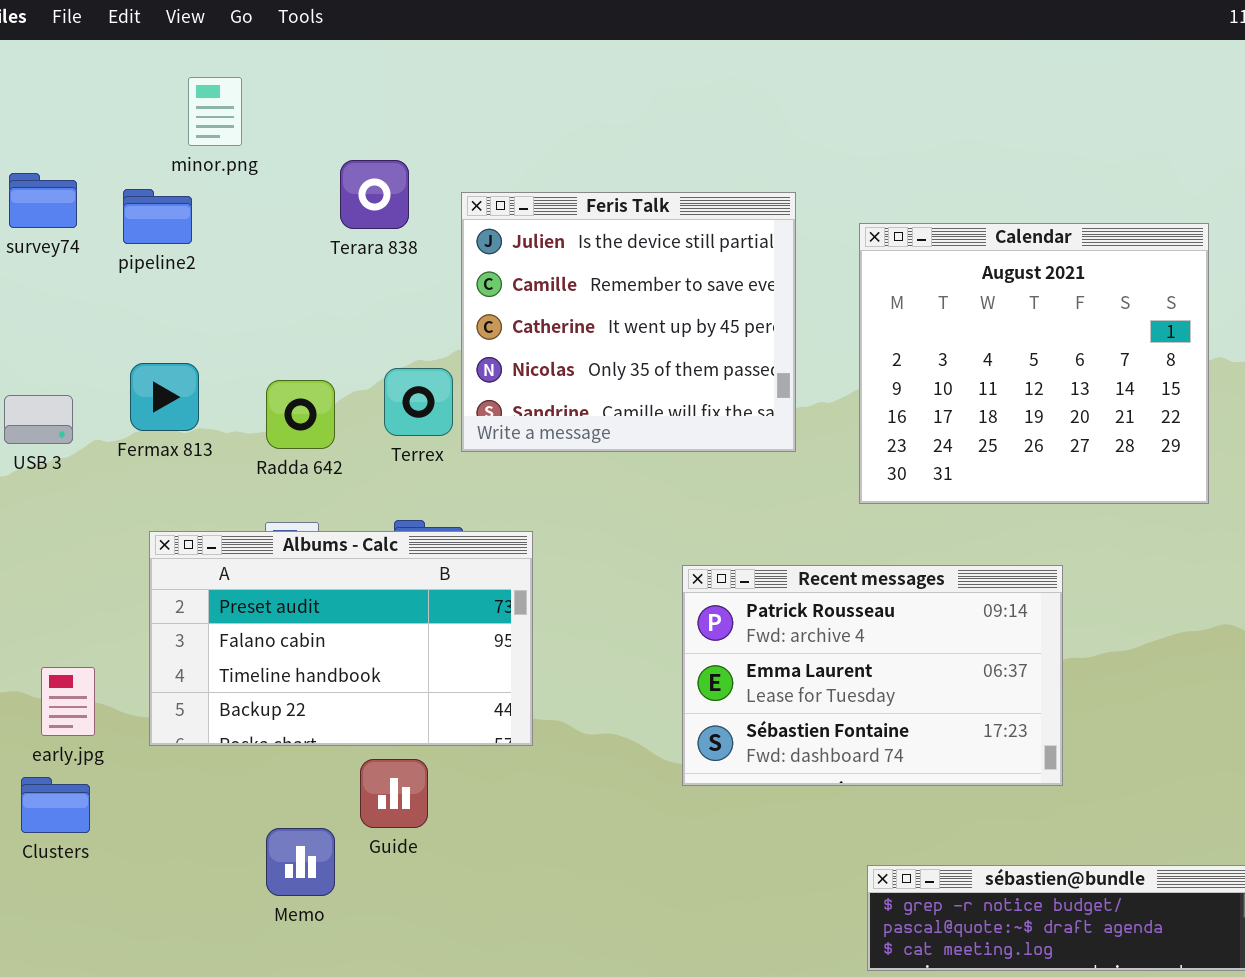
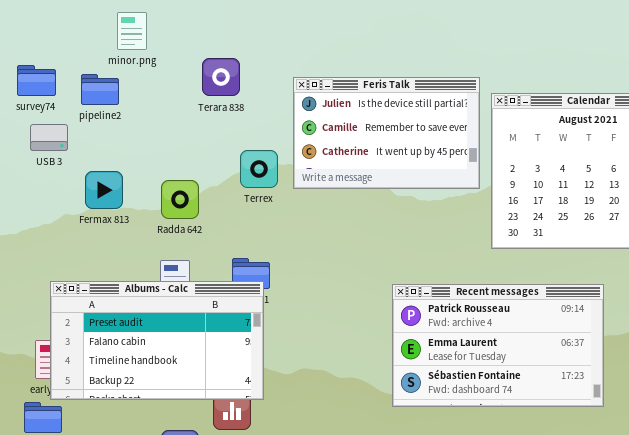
Feris Talk: [461,192,796,452] -> [293,77,480,189], moved, resized
Terrex: [384,368,453,436] -> [240,150,278,188], moved
USB 3: [4,395,73,444] -> [30,124,68,151], moved
Albums - Calc: [149,531,533,746] -> [50,281,264,400], moved

